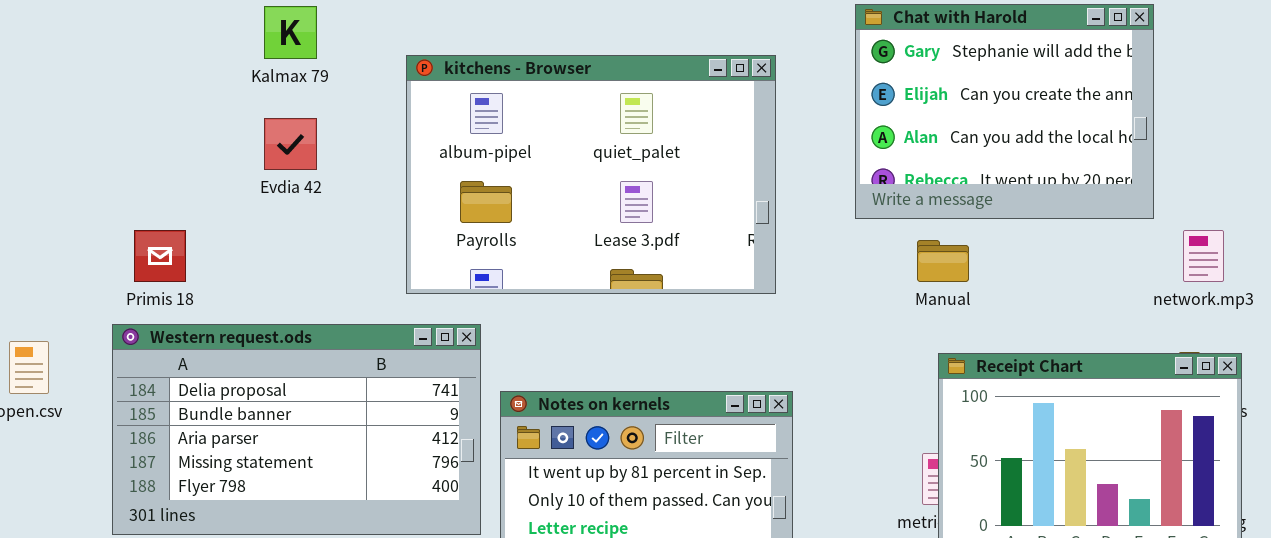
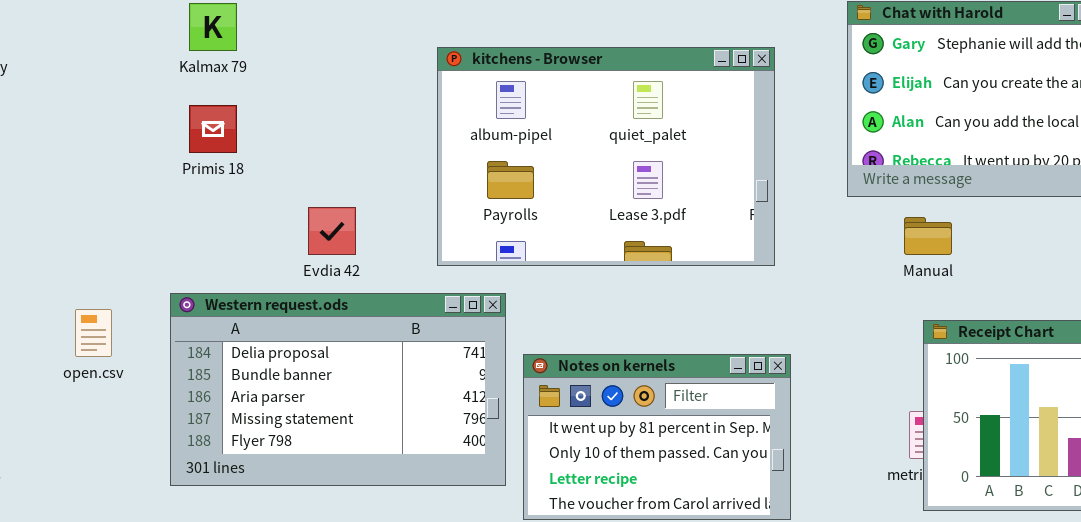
Kalmax 79: [264,6,317,59] -> [189,3,237,51], moved
Evdia 42: [264,118,317,170] -> [308,207,356,255], moved
Primis 18: [134,230,186,282] -> [189,105,237,153], moved

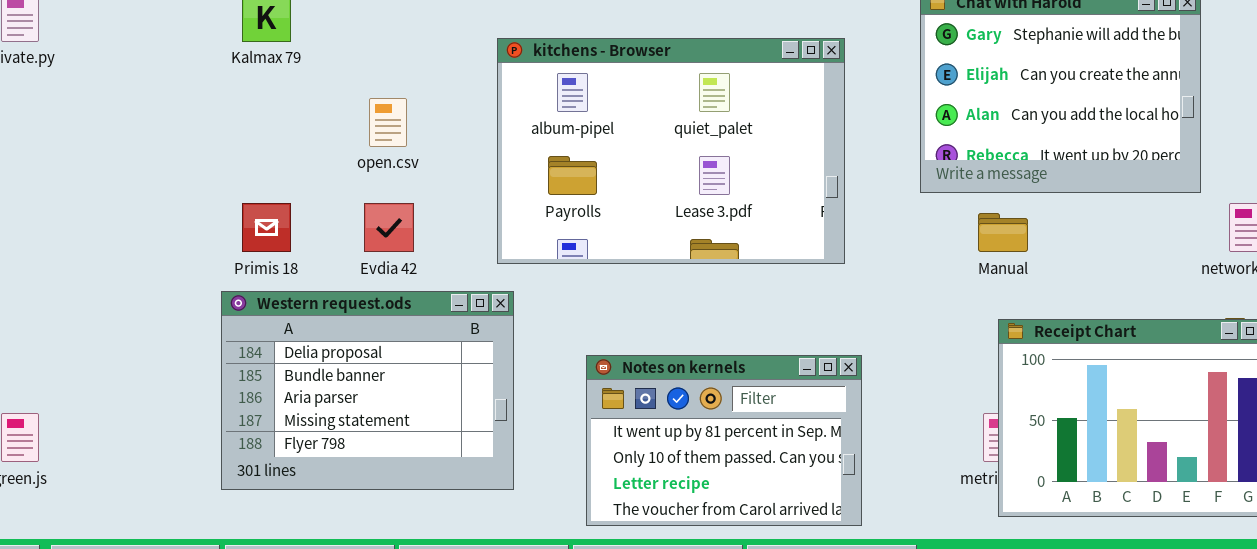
Primis 18: [189,105,237,153] -> [242,203,291,252], moved
Western request.ods: [170,293,506,486] -> [221,291,514,490], resized
open.csv: [75,309,112,357] -> [369,98,407,147], moved

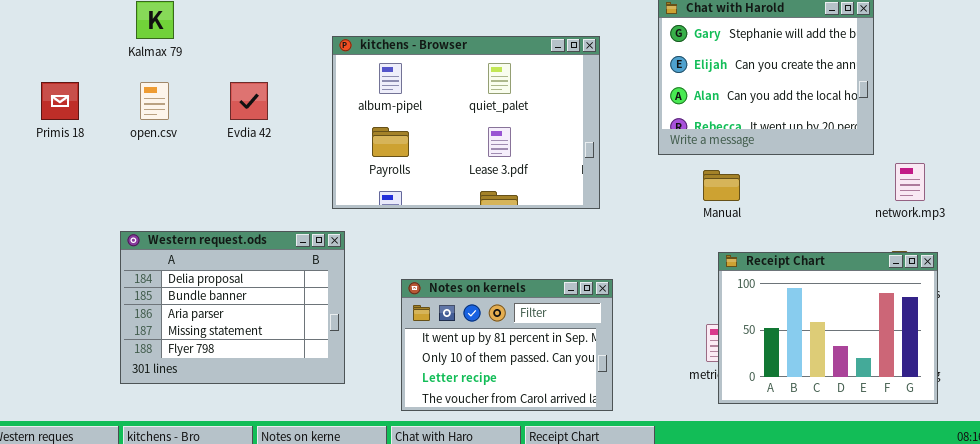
open.csv: [369,98,407,147] -> [140,82,169,120], moved
Primis 18: [242,203,291,252] -> [41,82,79,120], moved
Evdia 42: [364,203,414,252] -> [230,82,268,120], moved

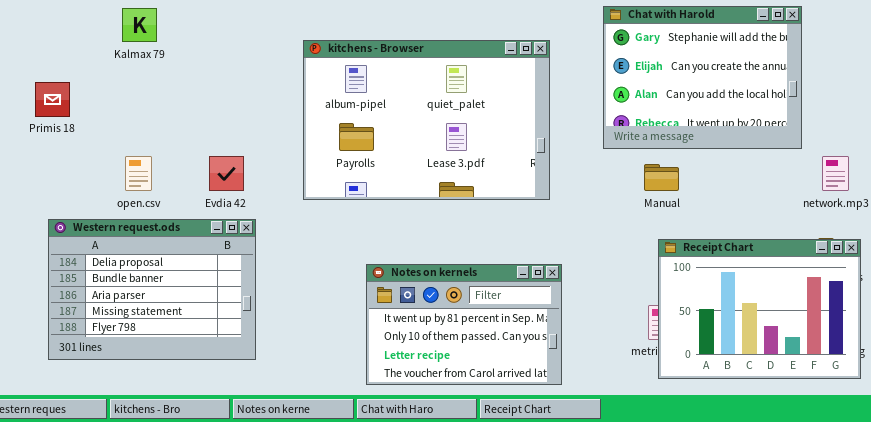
open.csv: [140,82,169,120] -> [125,156,152,191], moved
Evdia 42: [230,82,268,120] -> [209,156,244,191], moved
Western request.ods: [120,231,345,384] -> [48,219,256,360], moved

